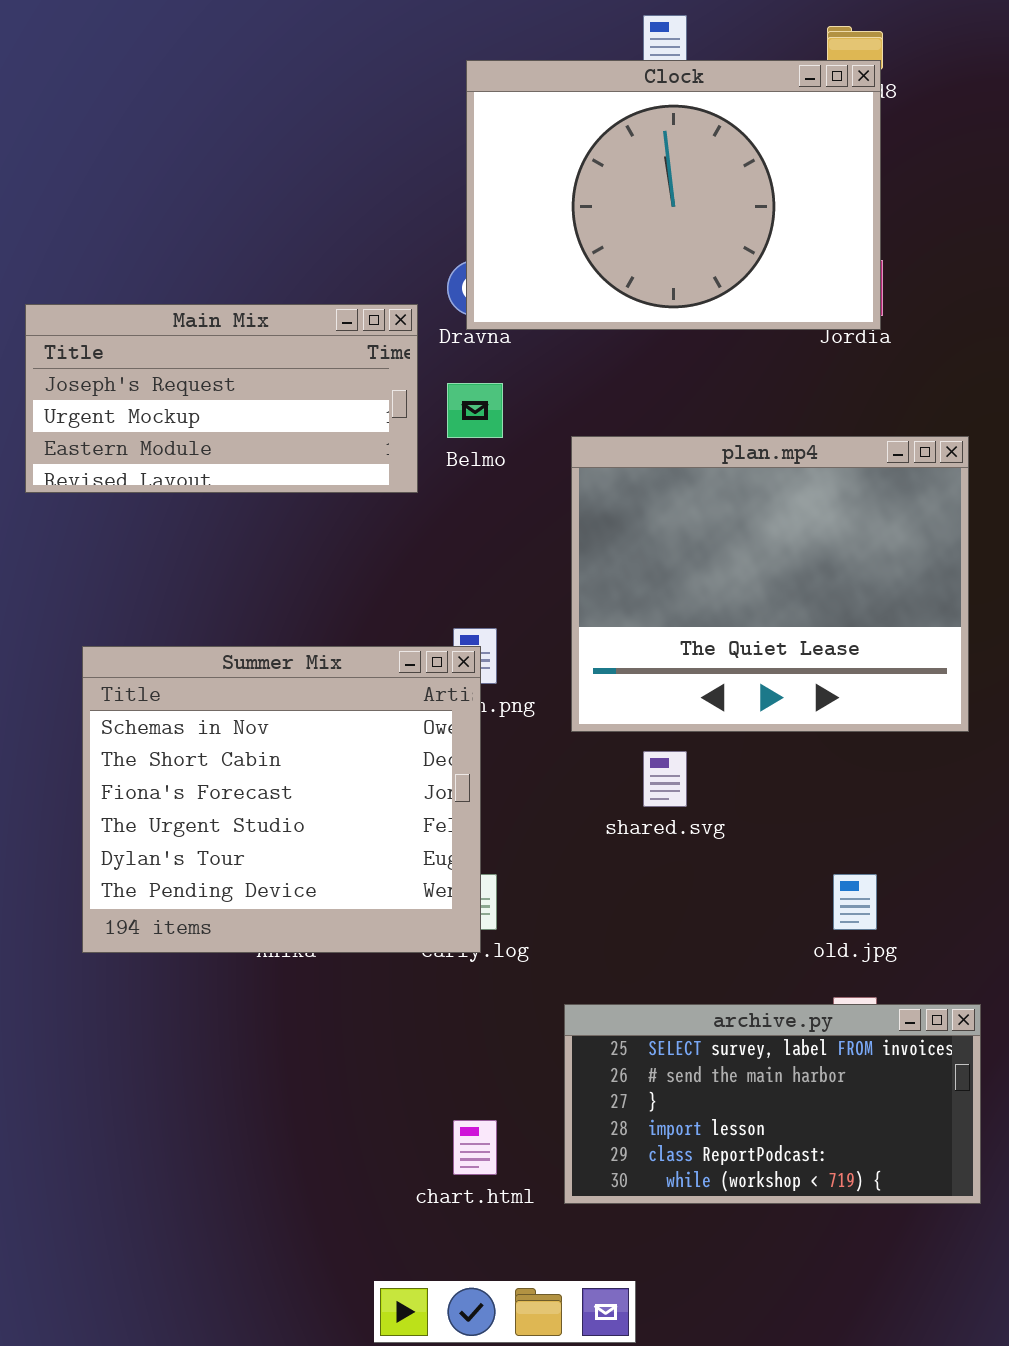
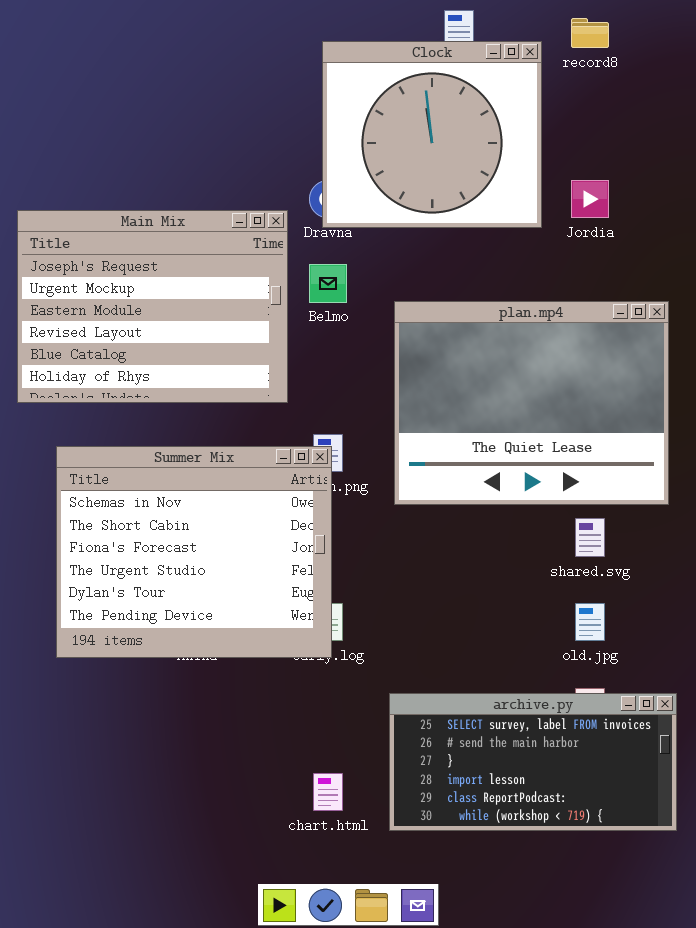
Clock: [466,60,881,330] -> [322,41,542,228], resized
Main Mix: [25,304,418,493] -> [17,210,288,403], resized
shared.svg: [643,751,687,807] -> [575,518,605,557], moved

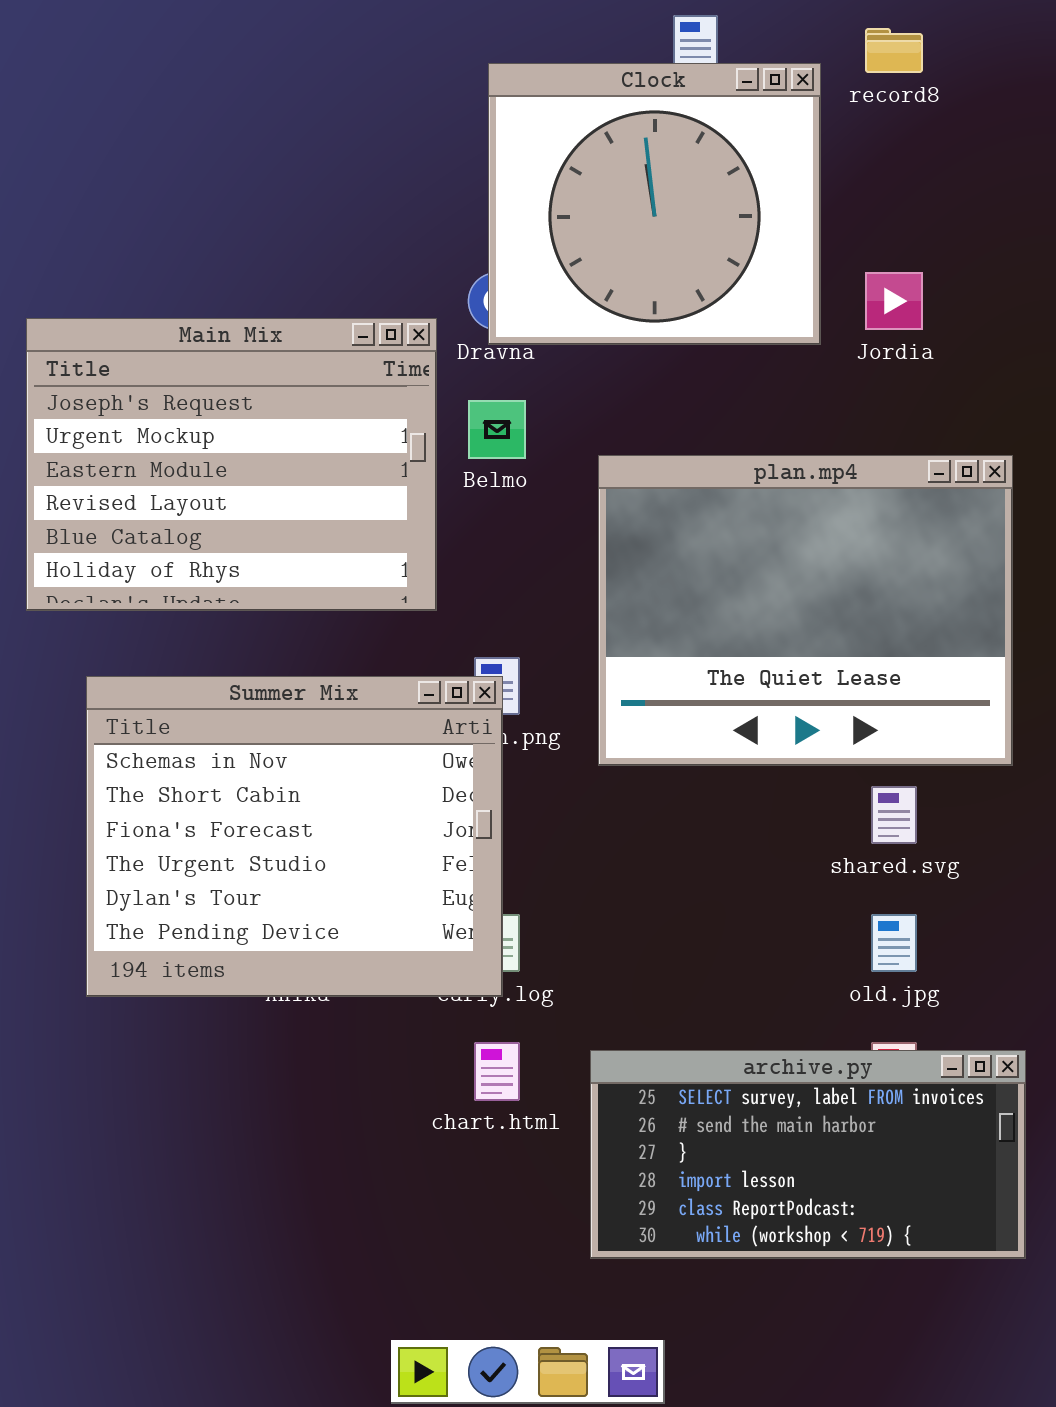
chart.html: [313,773,343,811] -> [474,1042,520,1101], moved

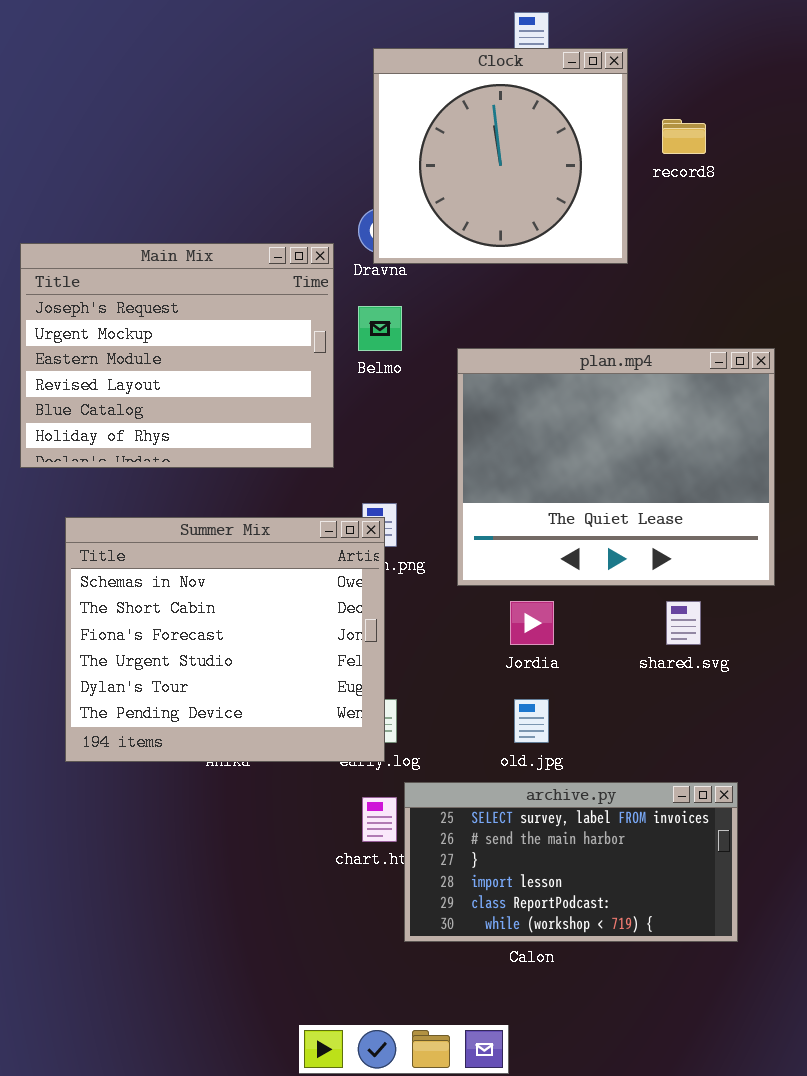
record8: [865,28,923,73] -> [662,119,706,154], moved
Jordia: [865,272,923,330] -> [510,601,554,645], moved
old.jpg: [871,914,917,972] -> [514,699,549,743], moved
archive.py: [590,1050,1026,1259] -> [404,782,738,942], moved

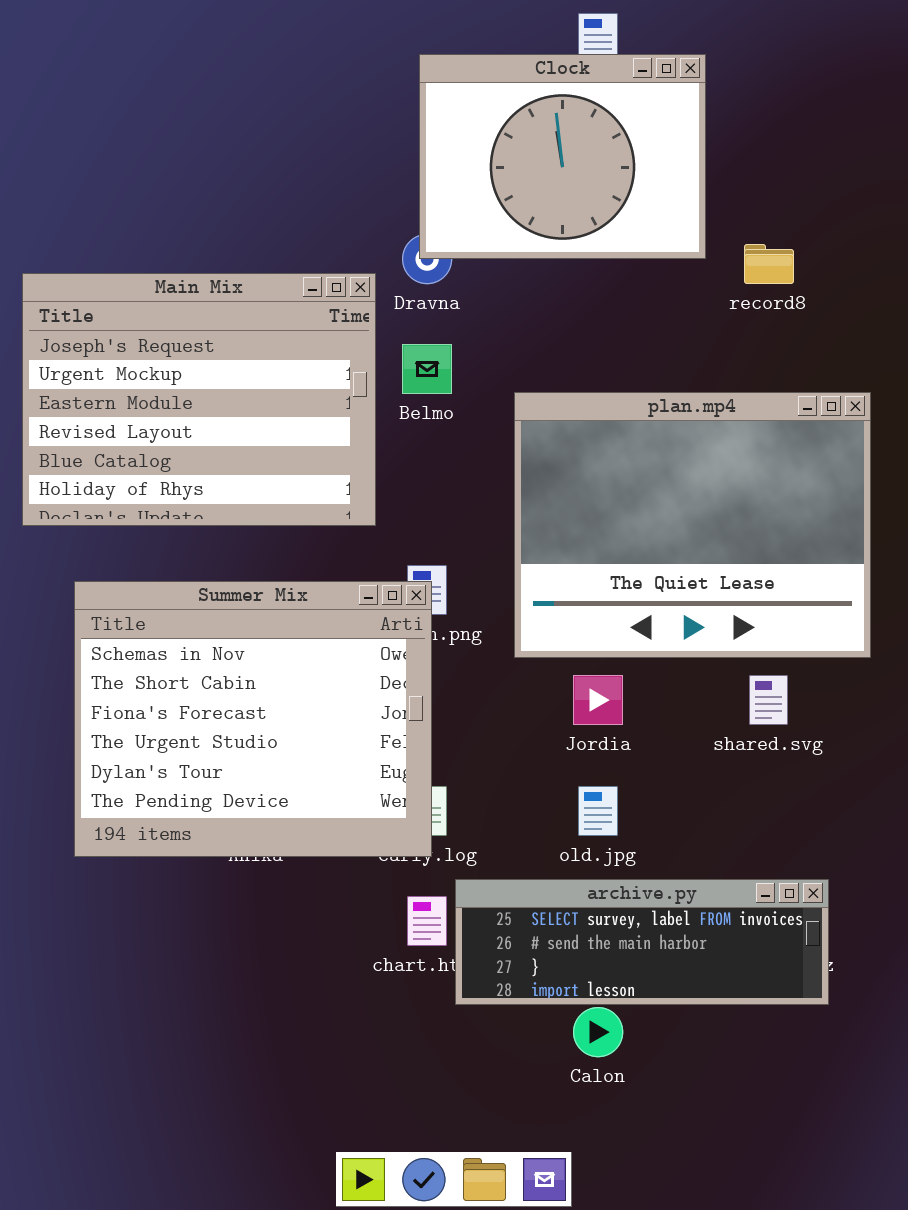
Clock: [373,48,628,264] -> [419,54,706,259], resized
record8: [662,119,706,154] -> [744,244,794,284], moved
archive.py: [404,782,738,942] -> [455,879,829,1005], resized

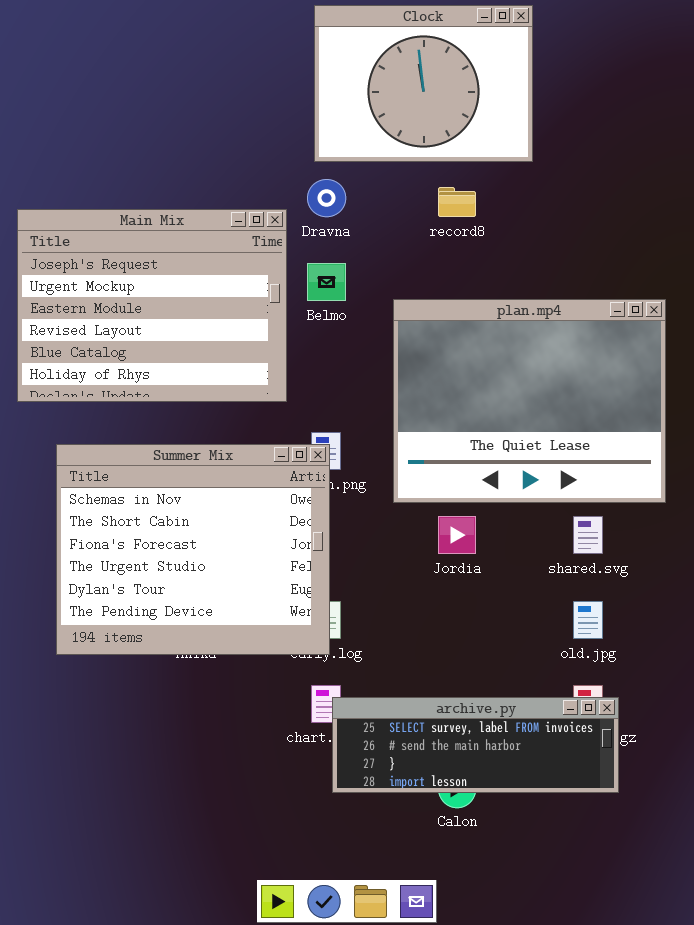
Clock: [419,54,706,259] -> [314,5,533,162], moved
record8: [744,244,794,284] -> [438,187,476,217], moved
old.jpg: [578,786,618,836] -> [573,601,603,639], moved
archive.py: [455,879,829,1005] -> [332,697,619,793], moved

